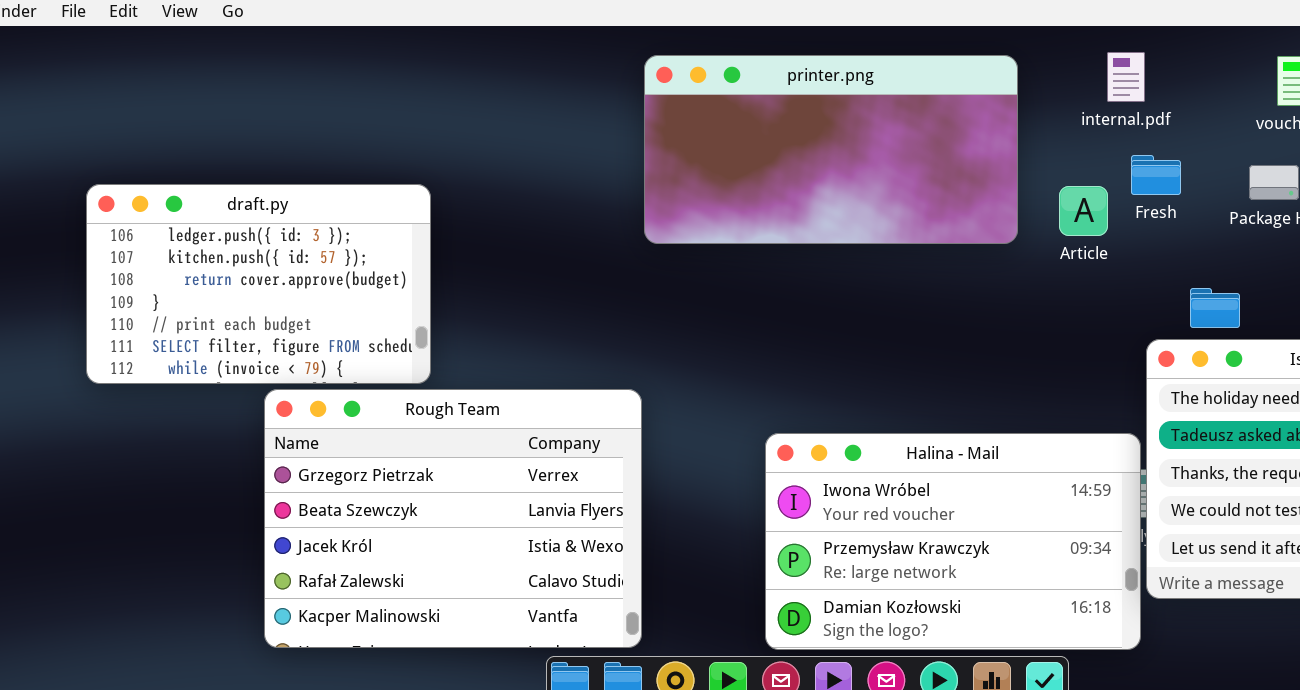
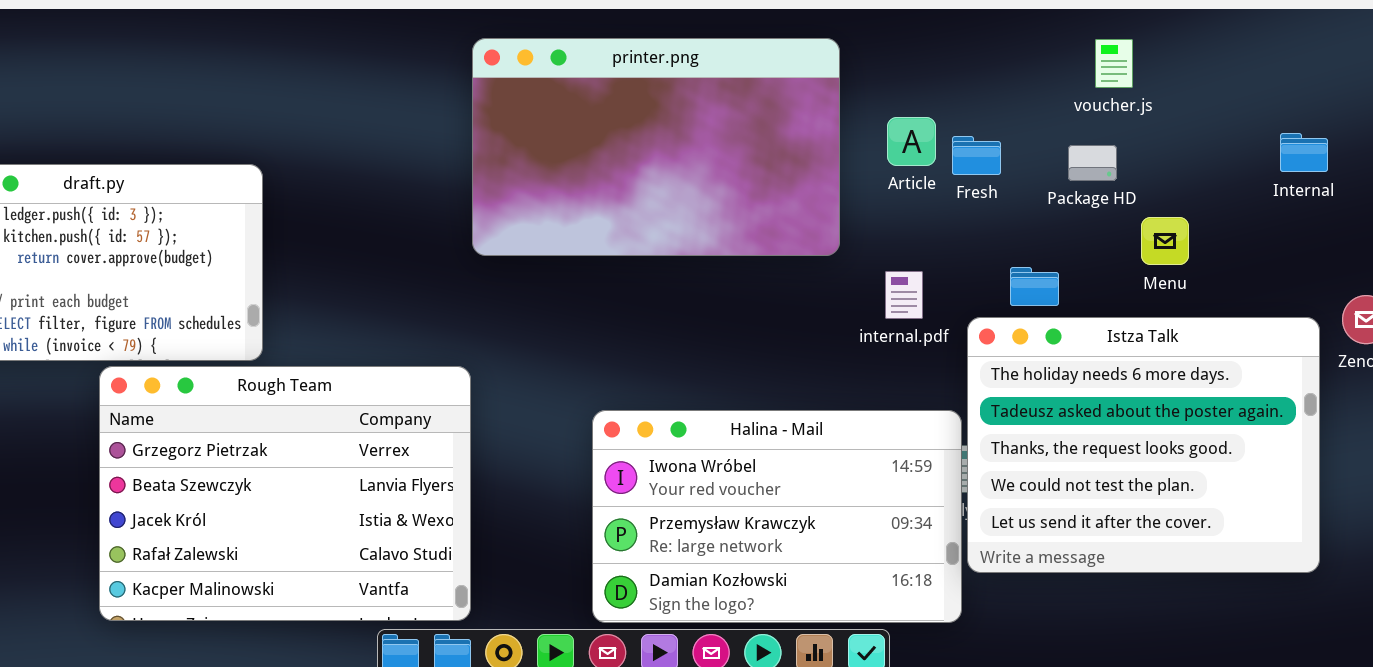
internal.pdf: [1107,52,1145,102] -> [885,271,923,319], moved
printer.png: [644,55,1018,244] -> [472,38,840,256], resized
Article: [1059,186,1108,236] -> [887,117,936,166], moved

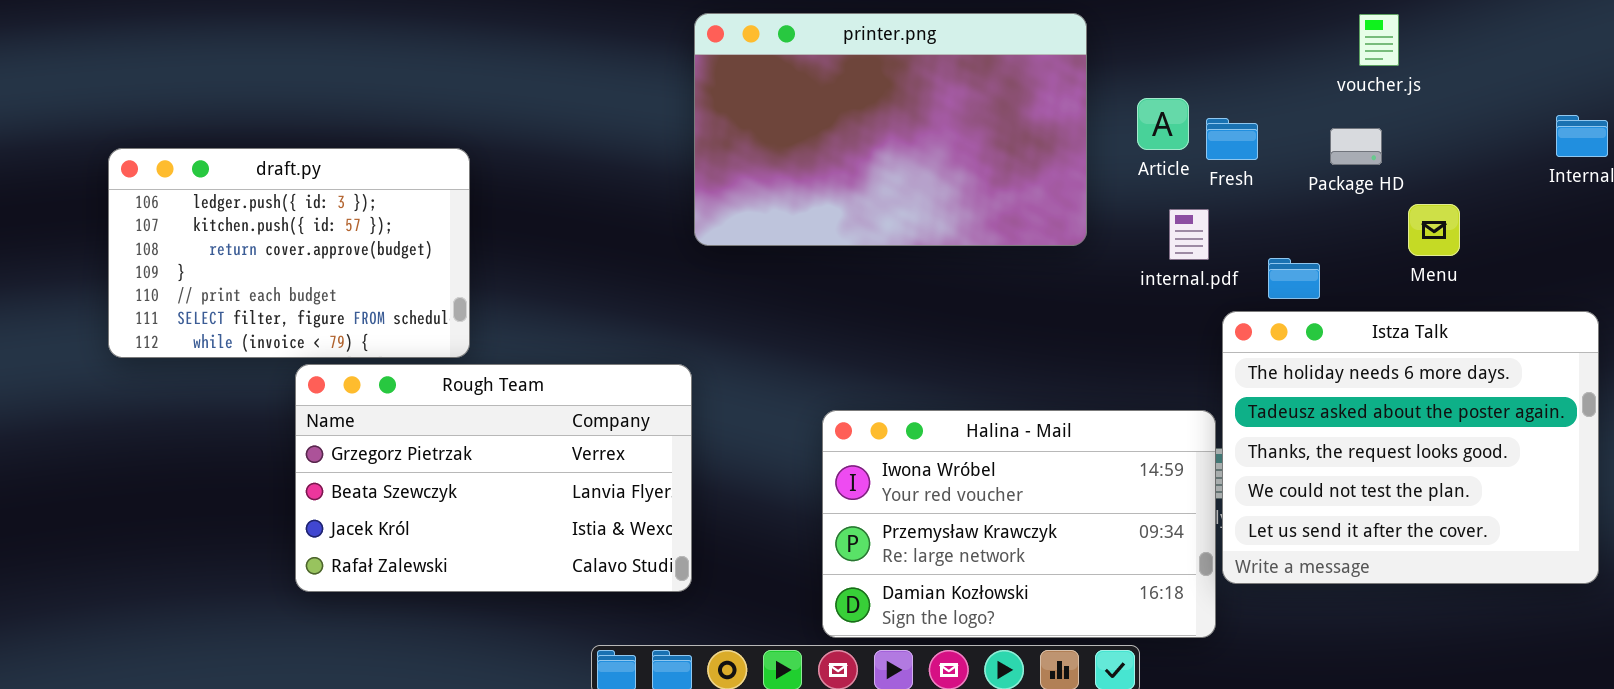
internal.pdf: [885,271,923,319] -> [1169,209,1209,260], moved
Rough Team: [99,366,471,621] -> [295,364,692,592], resized

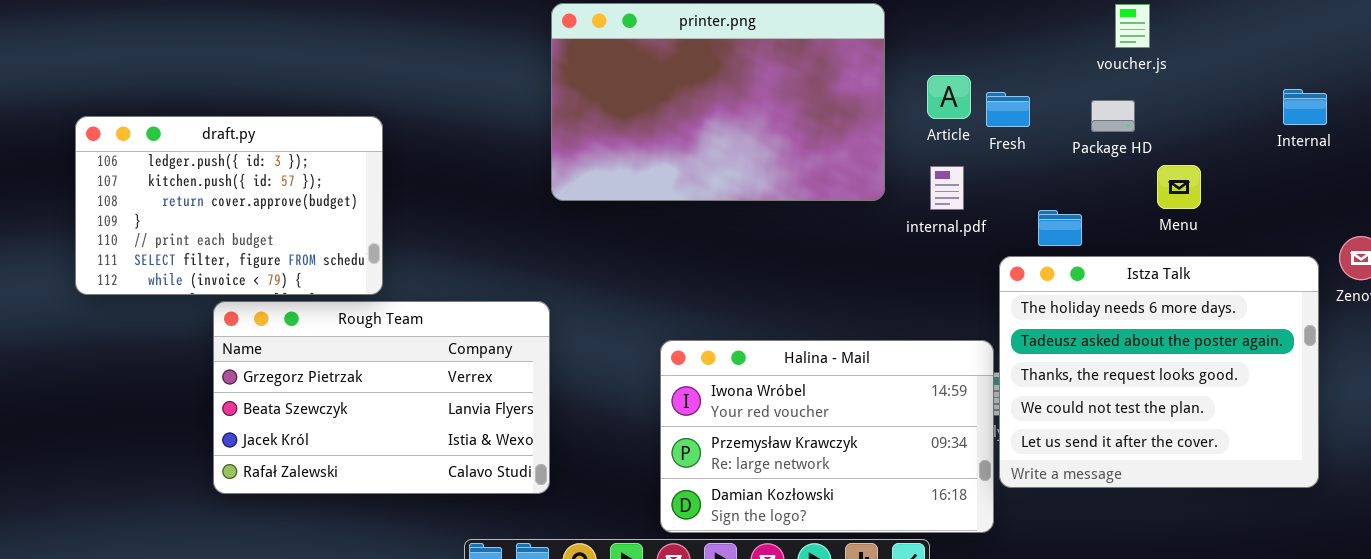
draft.py: [108,148,470,358] -> [75,116,383,295], moved
internal.pdf: [1169,209,1209,260] -> [930,166,964,210], moved

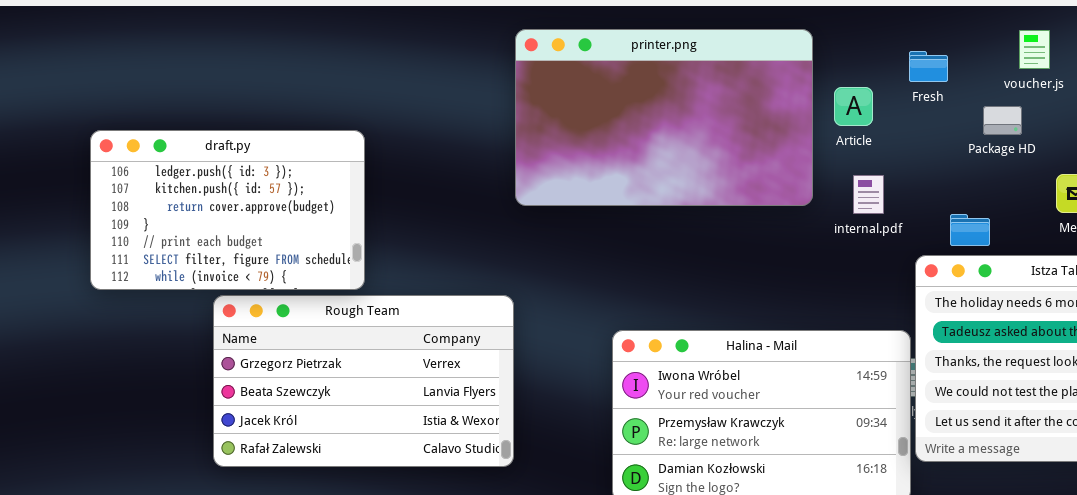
Article: [927,75,971,119] -> [834,87,873,126], moved
Fresh: [986,92,1030,127] -> [909,51,948,82], moved
Package HD: [1091,100,1135,132] -> [983,106,1022,135], moved

